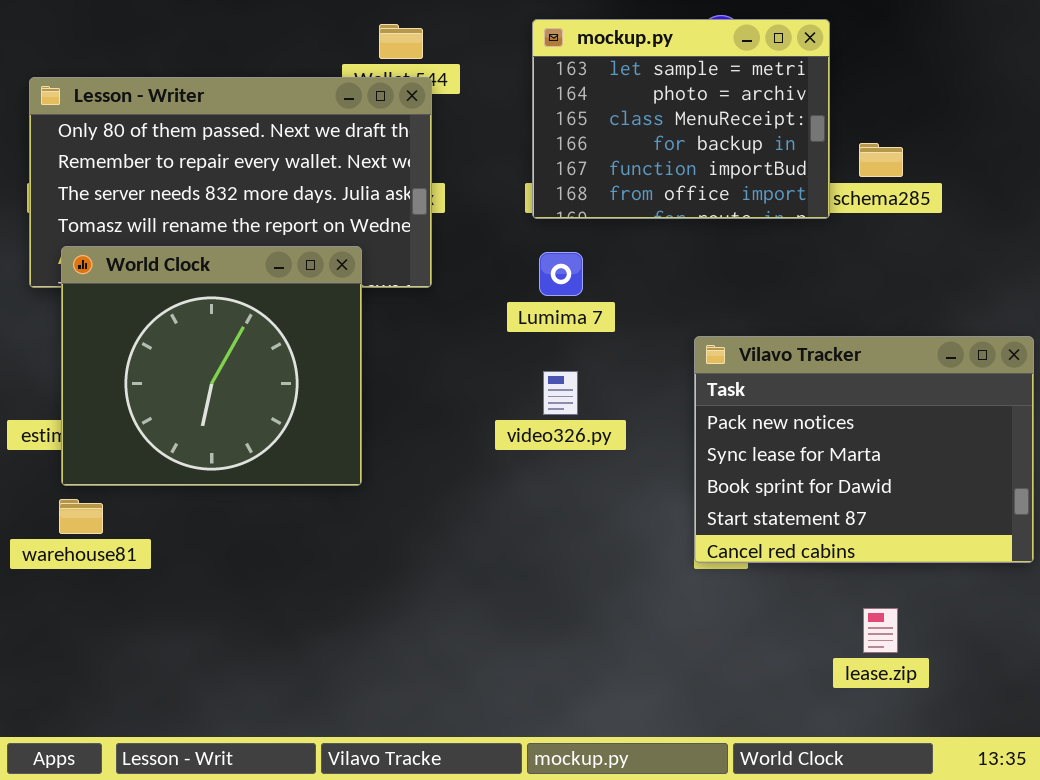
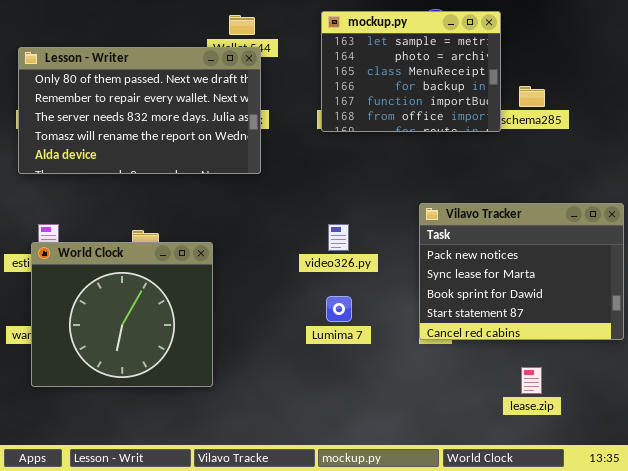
World Clock: [61,246,362,486] -> [31,242,213,387], moved
Lumima 7: [539,252,583,296] -> [326,296,352,322], moved

